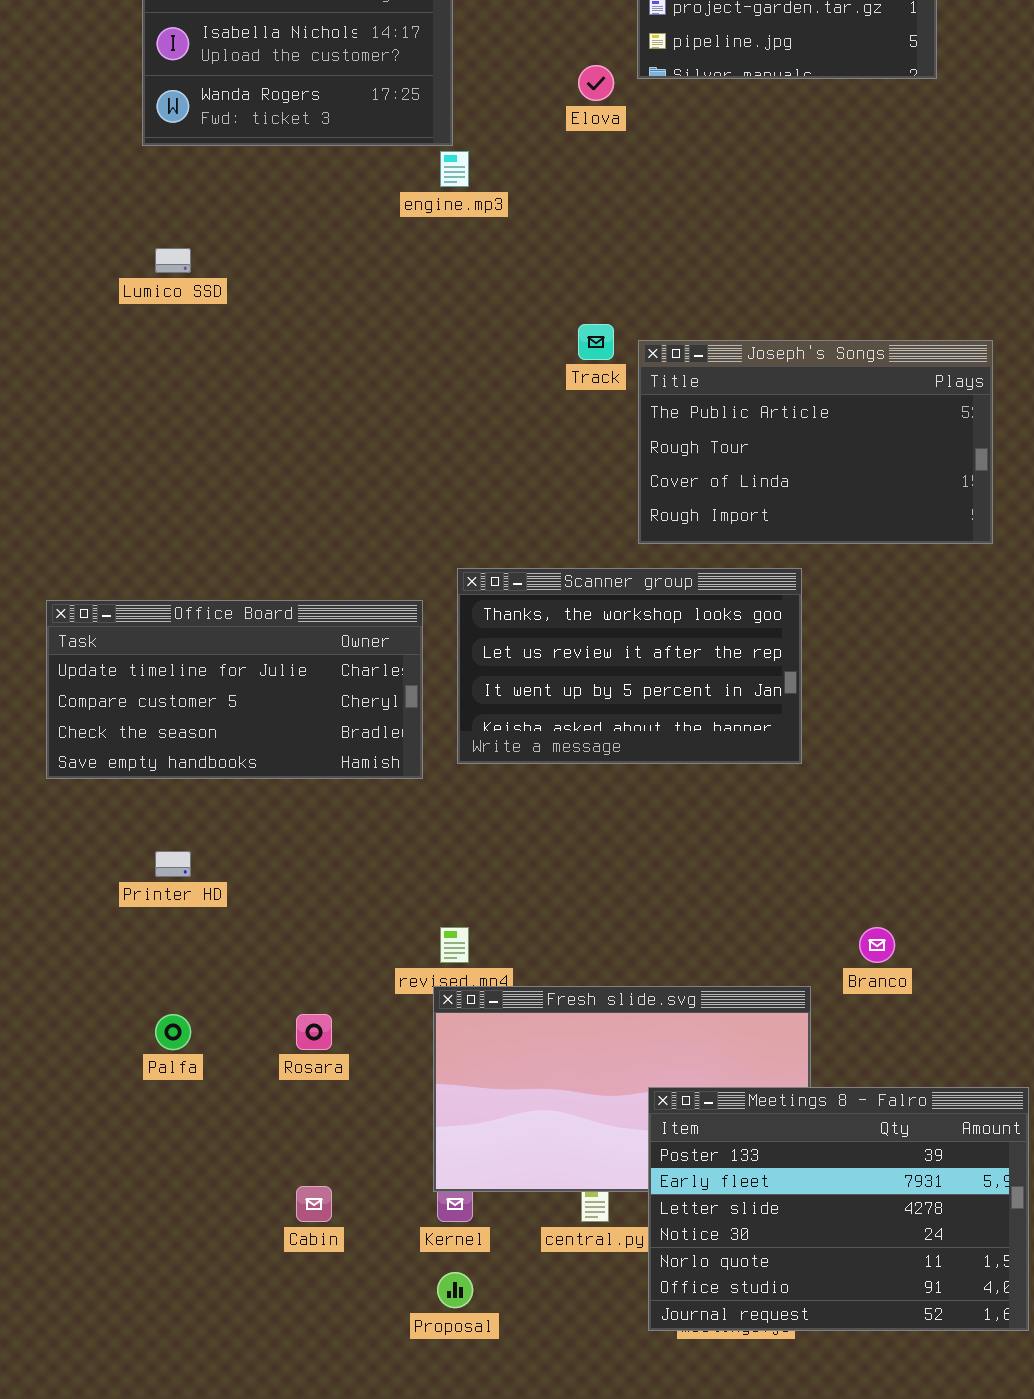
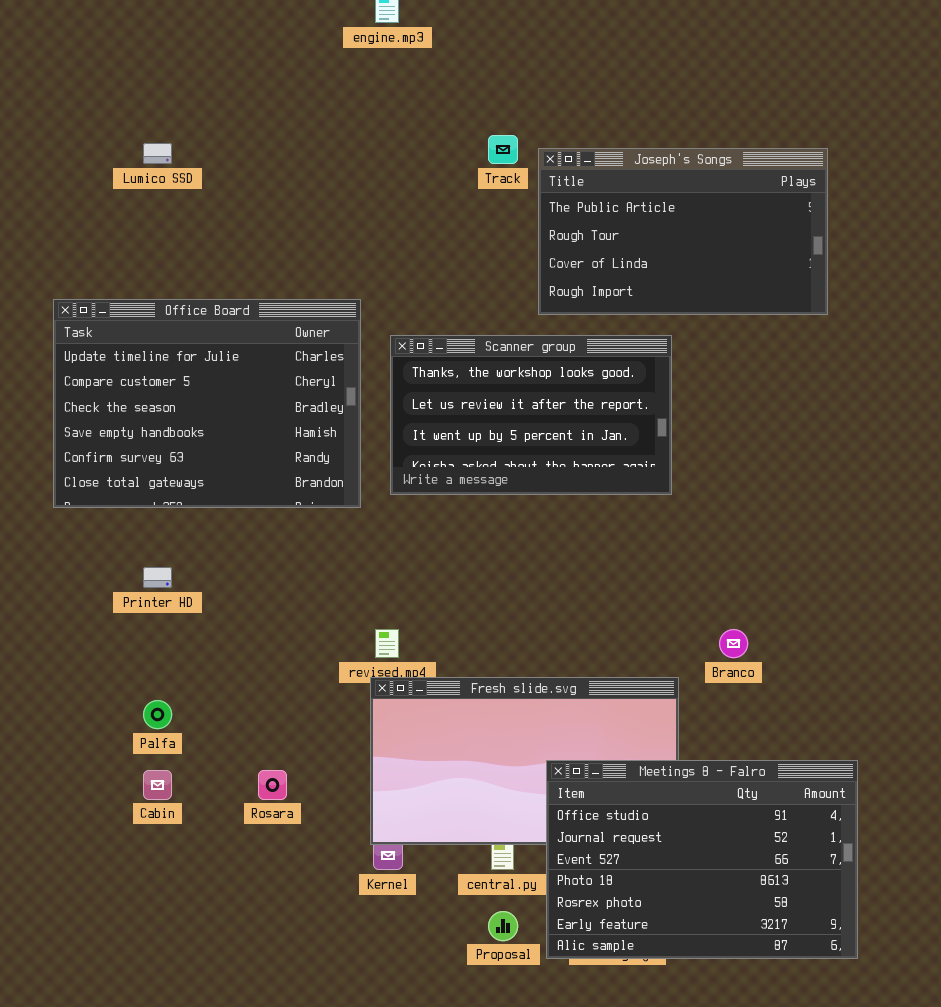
Lumico SSD: [155,248,191,273] -> [143,143,172,164], moved
Office Board: [46,600,423,779] -> [53,299,361,508], resized
Rosara: [296,1014,332,1050] -> [258,770,287,800], moved
Meetings 8 - Falro: [648,1087,1029,1331] -> [546,760,858,959], scrolled down 5 rows
Cabin: [296,1186,332,1222] -> [143,770,172,800], moved
Proposal: [437,1272,473,1308] -> [488,911,518,941], moved

